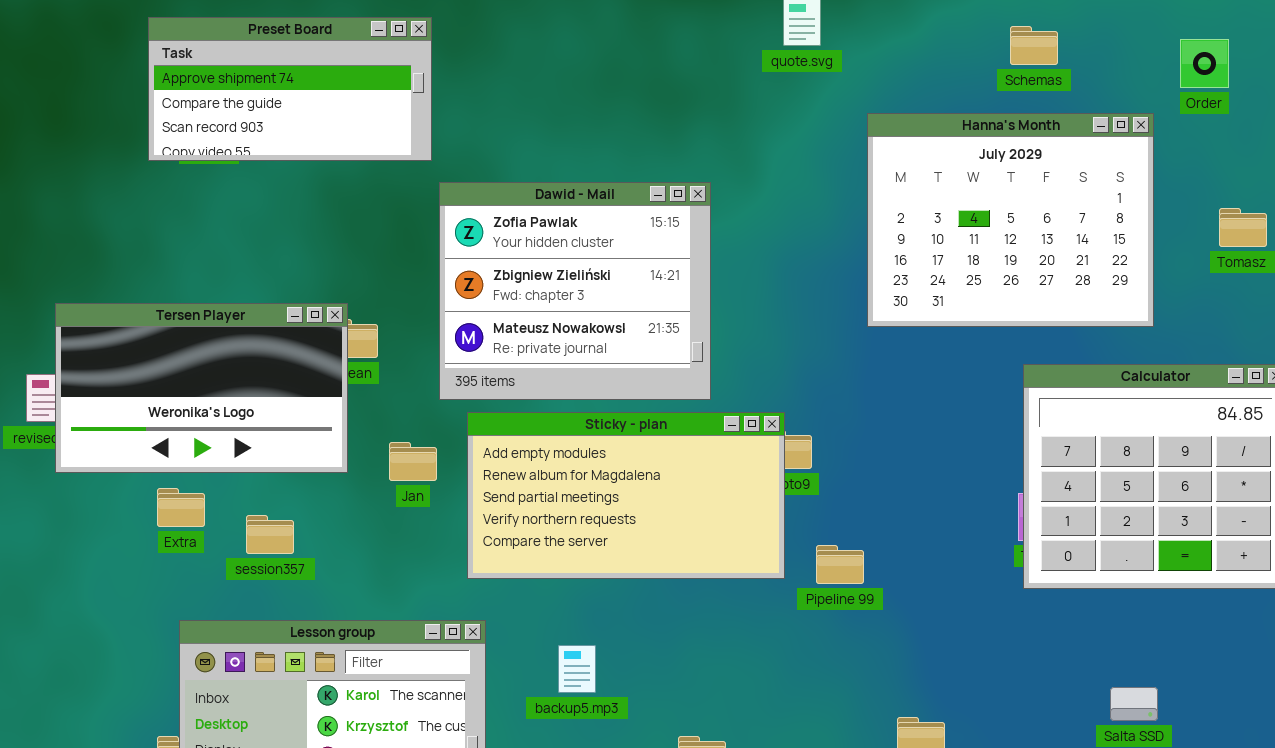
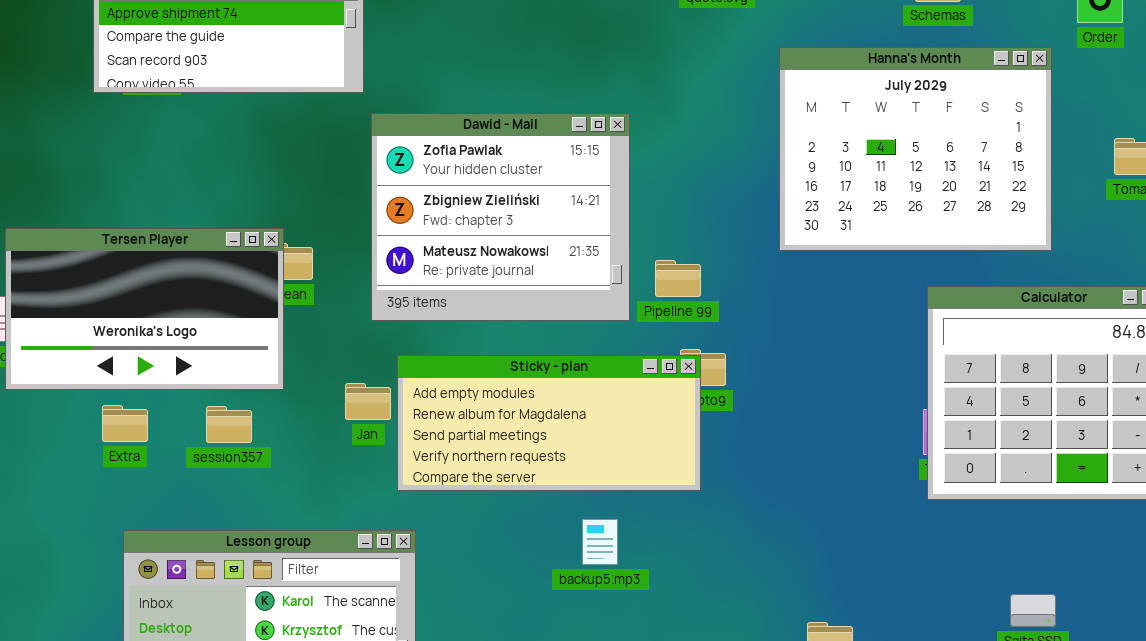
Sticky - plan: [467,412,785,579] -> [397,355,701,491], resized
Jan: [389,442,437,481] -> [345,383,391,420], moved
session357: [246,515,294,554] -> [206,406,252,443], moved
Pipeline 99: [816,545,864,584] -> [655,260,701,297], moved
backup5.mp3: [558,645,596,693] -> [582,519,618,565], moved

